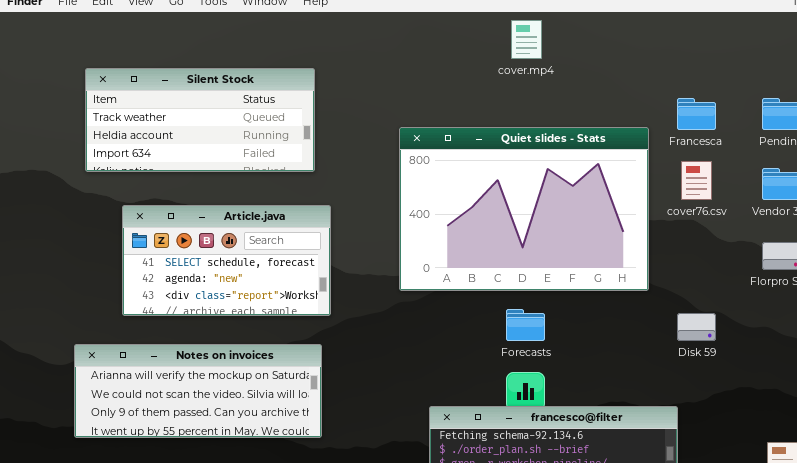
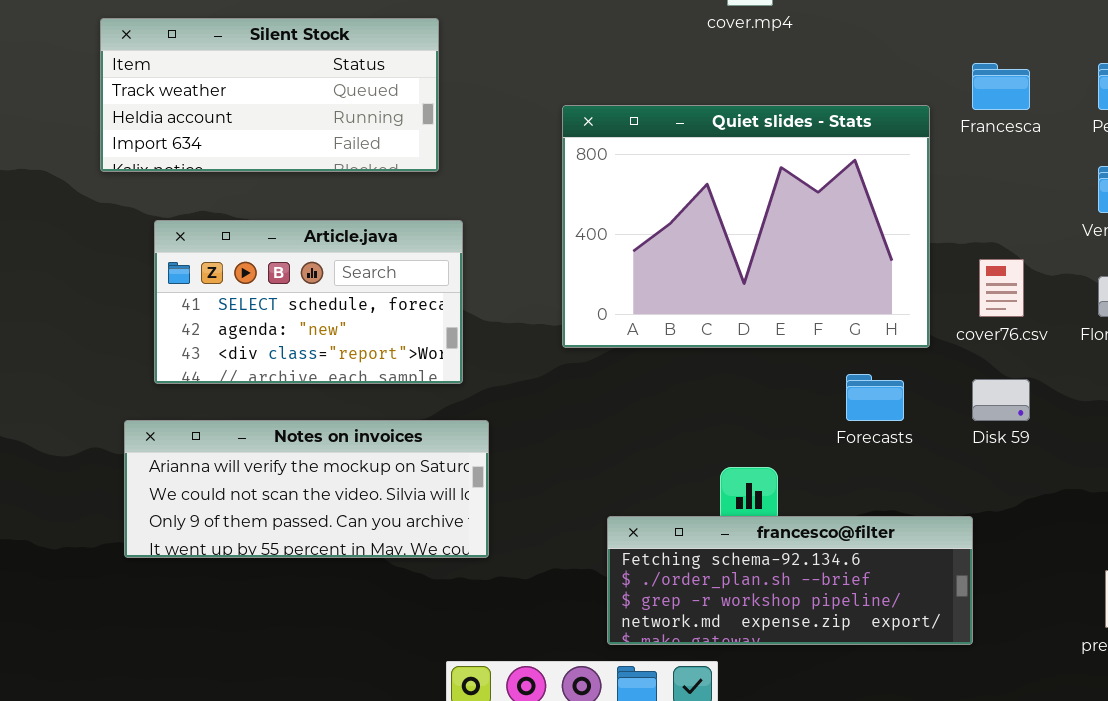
cover76.csv: [681,161,712,200] -> [979,259,1024,317], moved
Forecasts: [506,309,545,341] -> [846,374,904,421], moved
Notes on invoices: [74,344,322,438] -> [124,420,489,558], moved

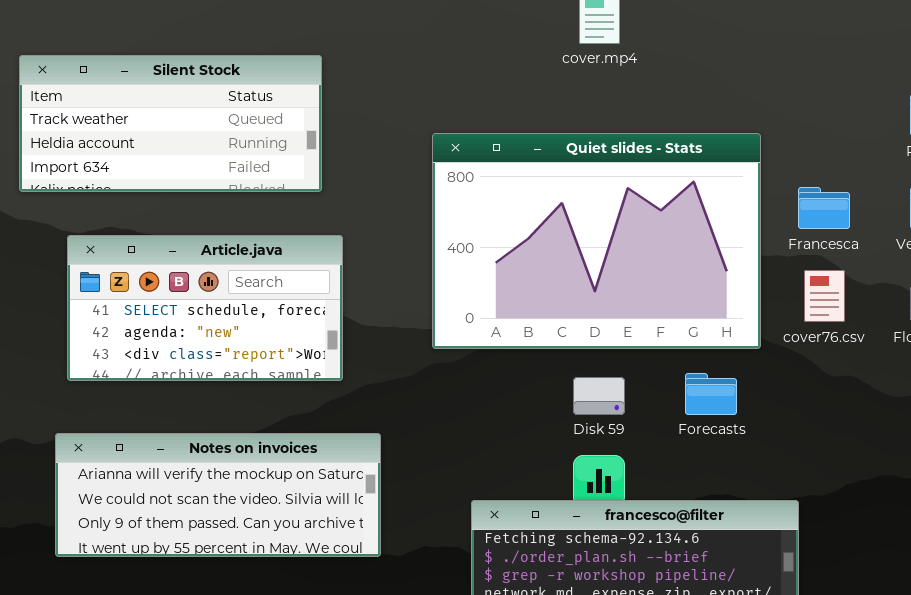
Francesca: [972,63,1030,110] -> [798,187,850,229], moved
Disk 59: [972,379,1030,421] -> [573,377,625,415], moved
Notes on invoices: [124,420,489,558] -> [55,433,381,557], moved

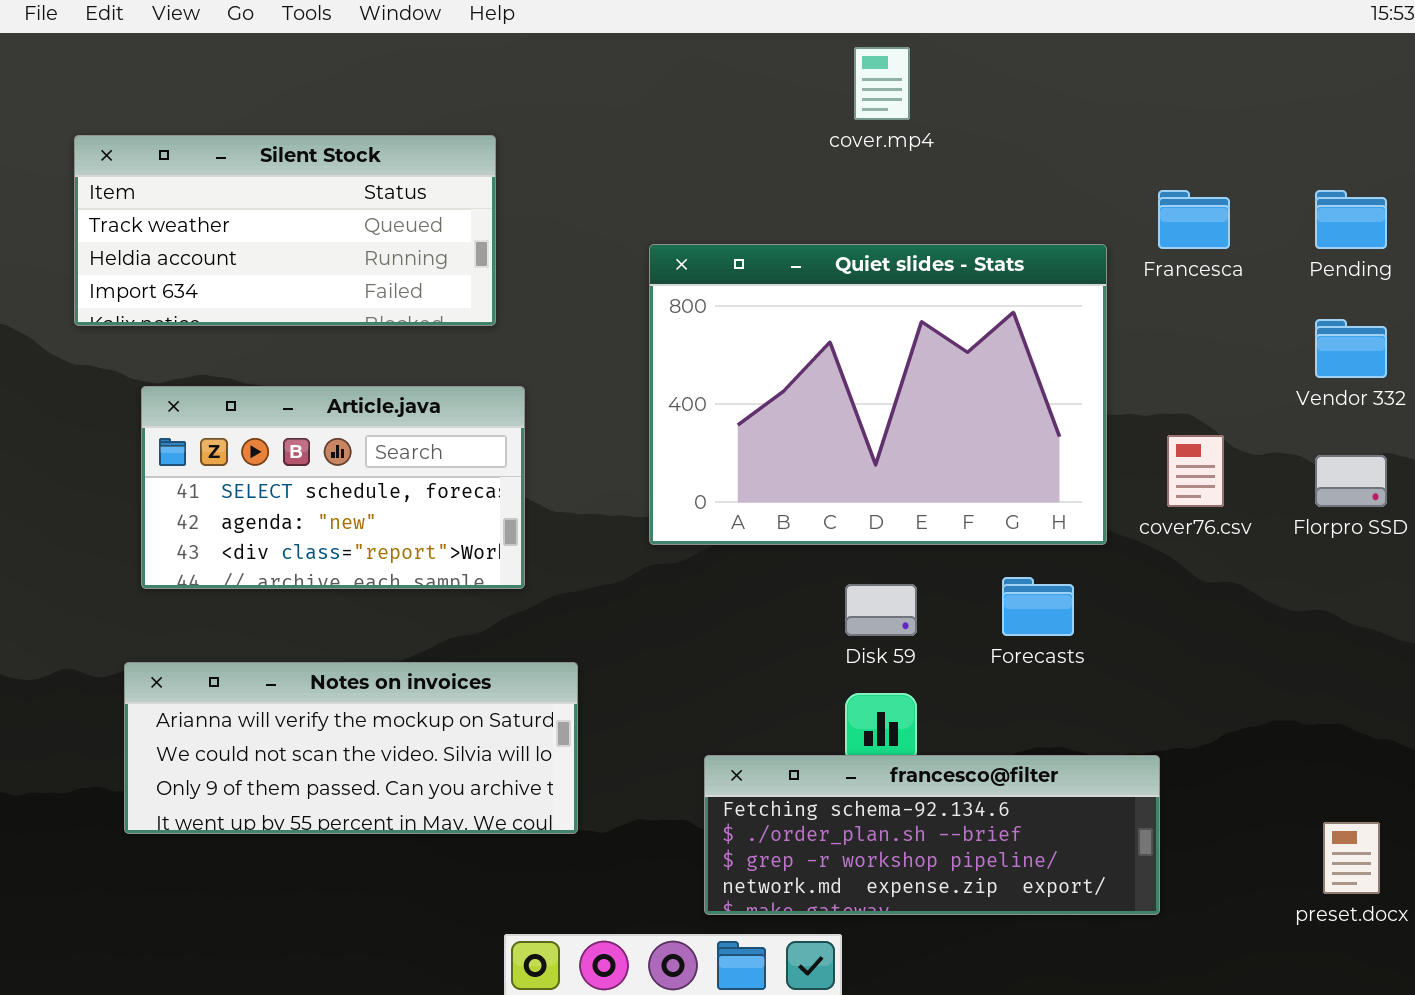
Francesca: [798,187,850,229] -> [1158,190,1230,249], moved

